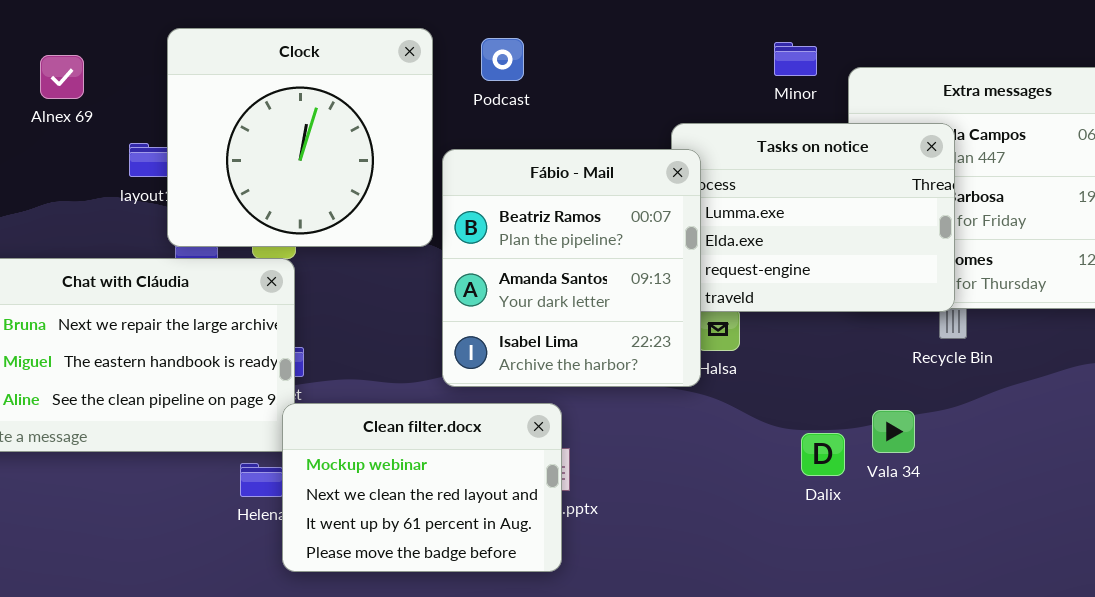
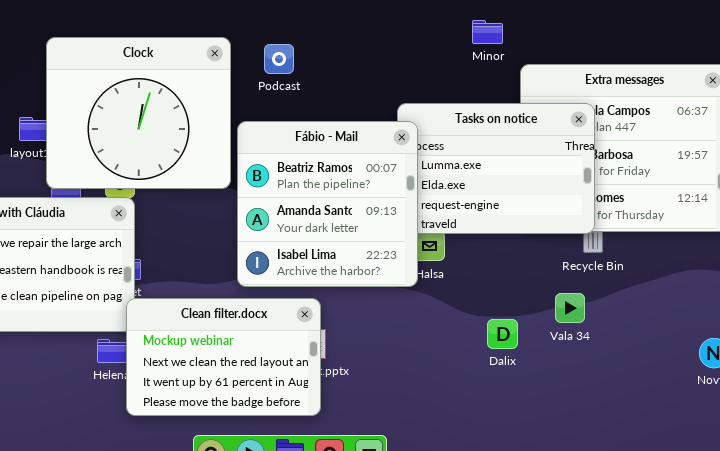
Minor: [774,42,817,76] -> [472,20,503,44], moved
Vala 34: [872,410,915,453] -> [555,293,585,323], moved

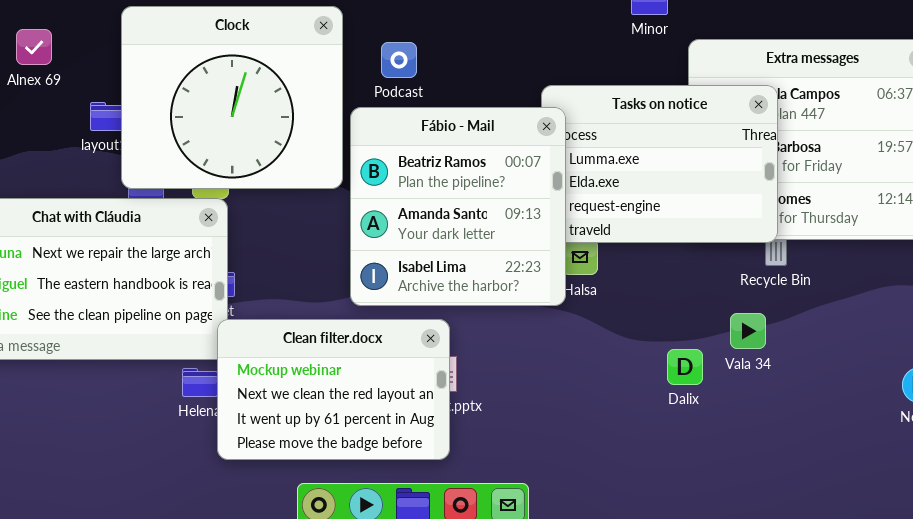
Podcast: [264,44,294,74] -> [381,42,417,78], moved
Dalix: [487,319,518,349] -> [667,349,703,385], moved

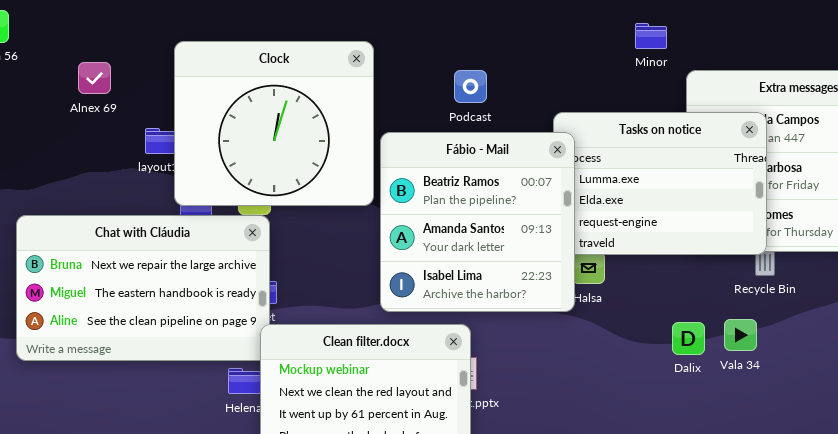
Podcast: [381,42,417,78] -> [454,70,487,103], moved
Dalix: [667,349,703,385] -> [672,322,705,355], moved

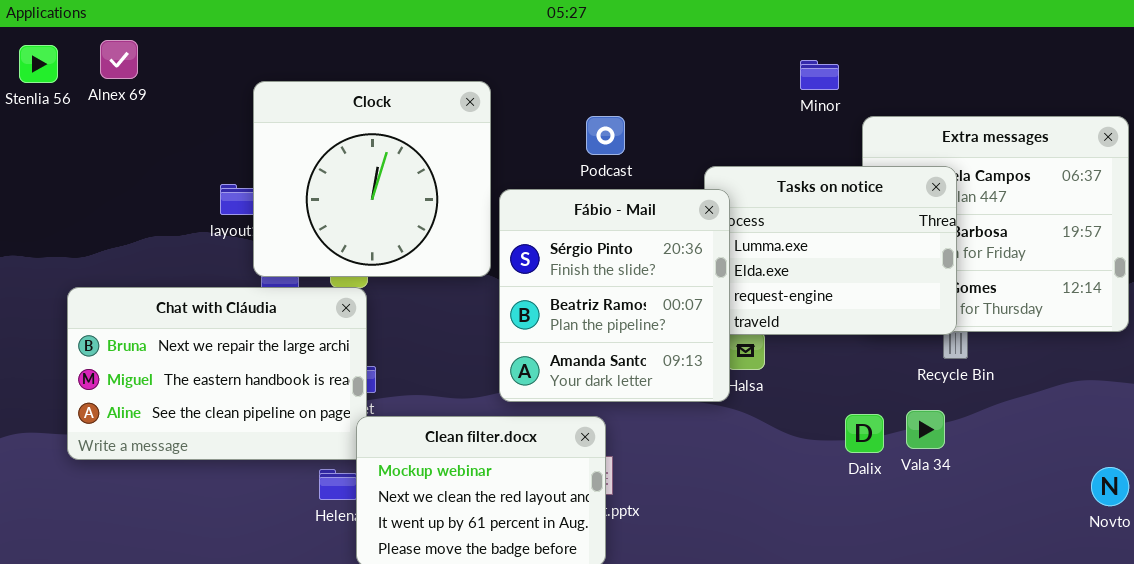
Alnex 69: [78,62,111,94] -> [100,40,138,79], moved
Fábio - Mail: [380,132,575,312] -> [499,189,730,402], scrolled up 1 row

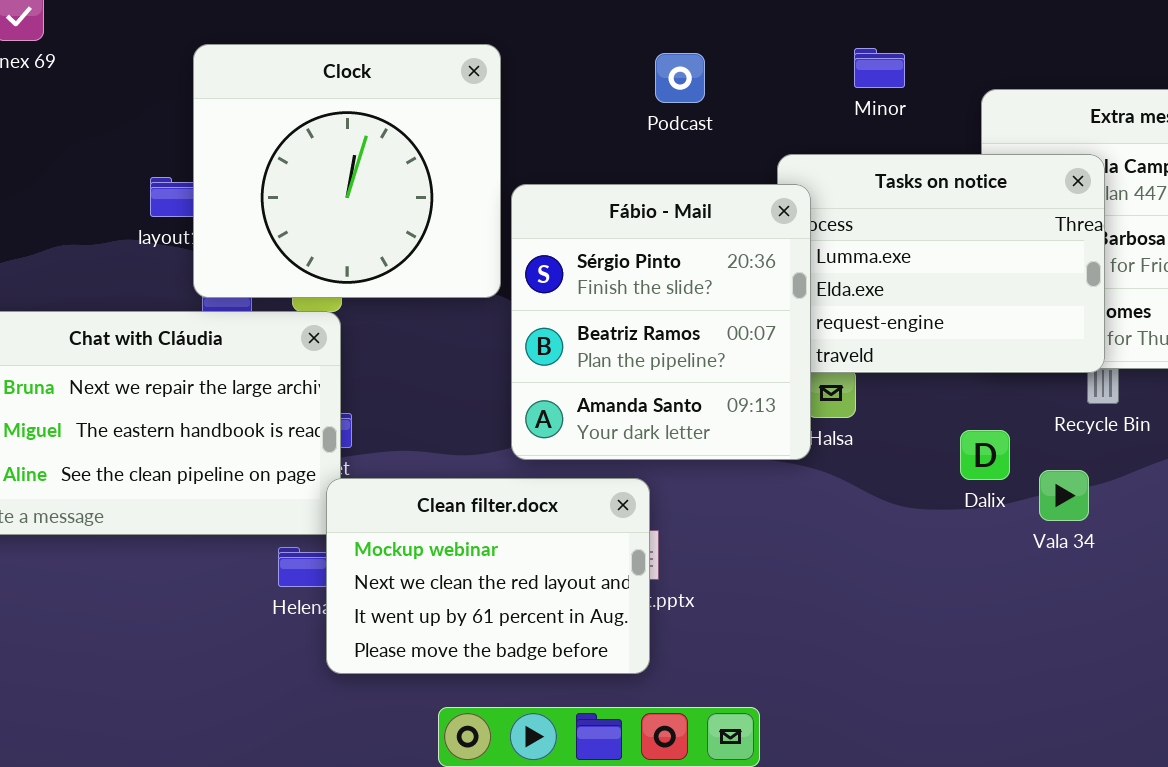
Minor: [800,60,839,90] -> [854,48,905,88], moved
Podcast: [586,116,625,155] -> [655,53,705,103], moved
Dalix: [845,414,884,453] -> [960,430,1010,480], moved

